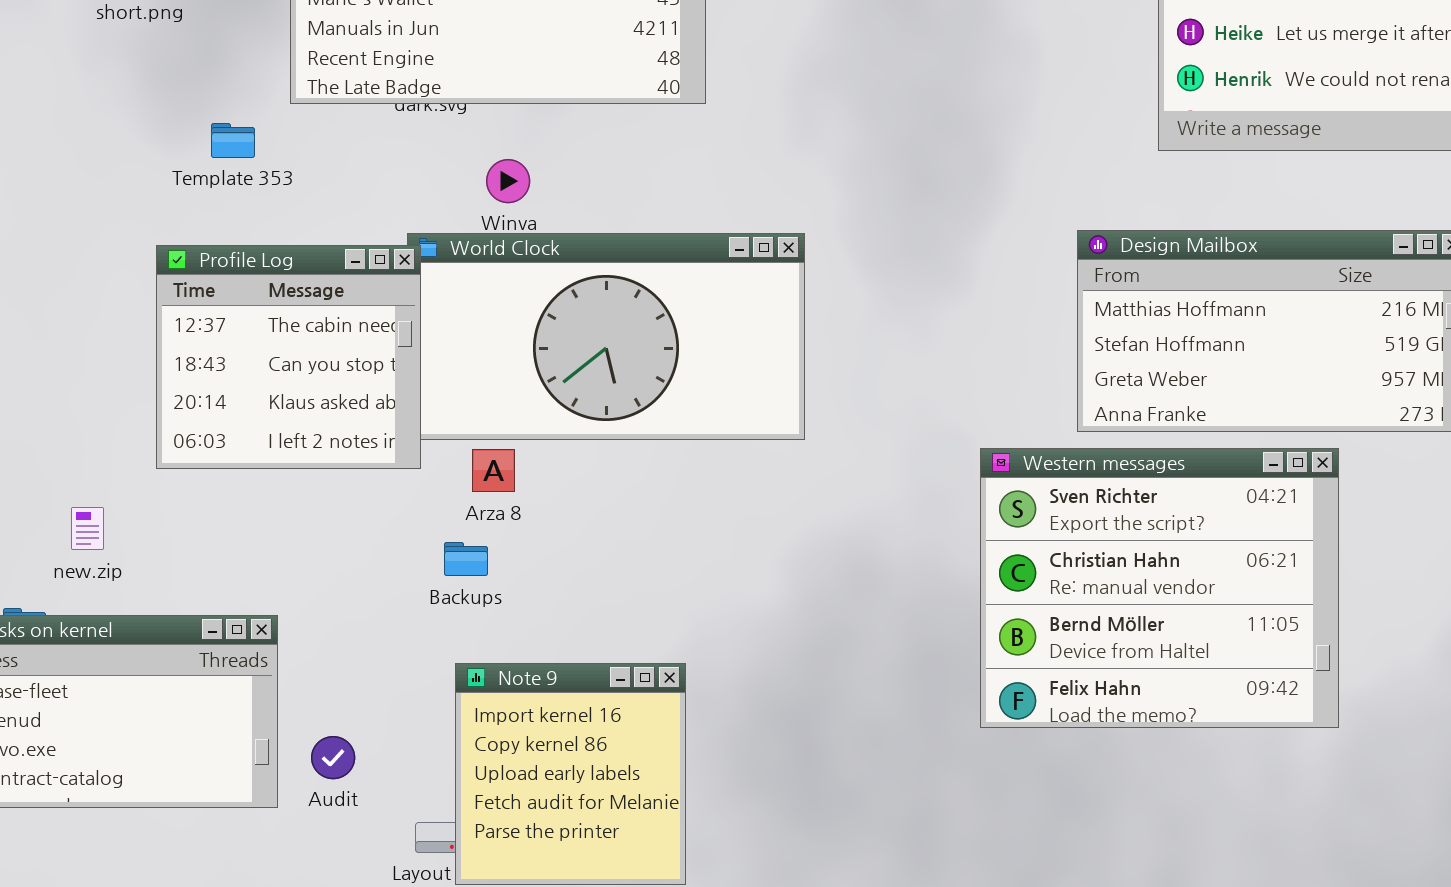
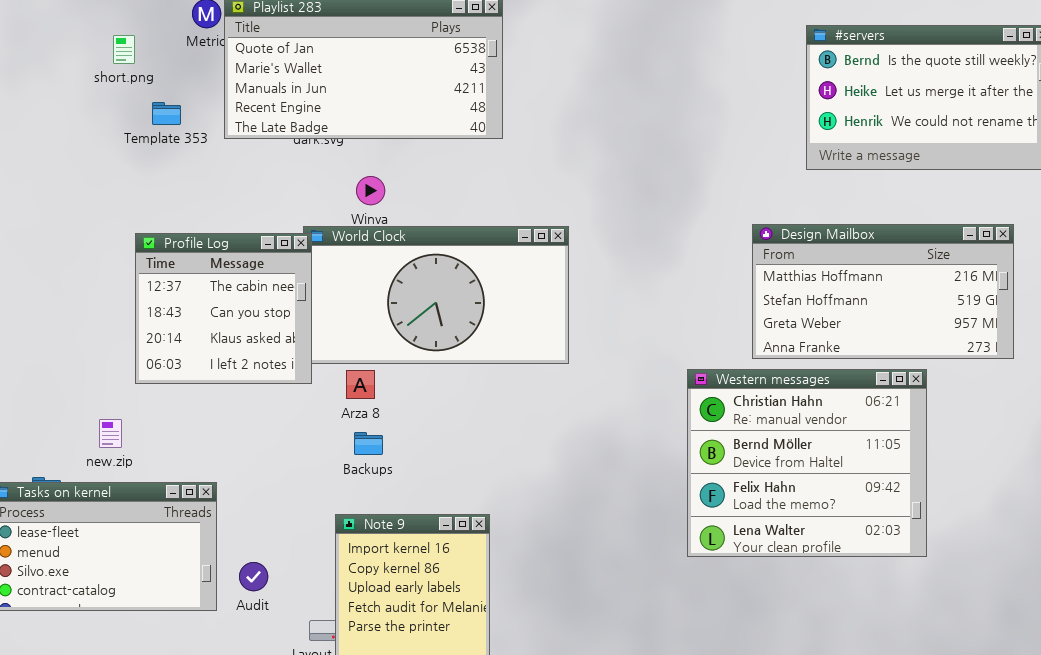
Template 353: [211,123,255,158] -> [152,102,181,125], moved
Western messages: [980,448,1339,728] -> [687,369,927,557], scrolled down 1 row
new.zip: [71,507,104,550] -> [99,419,122,448], moved
Backups: [444,542,488,576] -> [354,432,383,455], moved

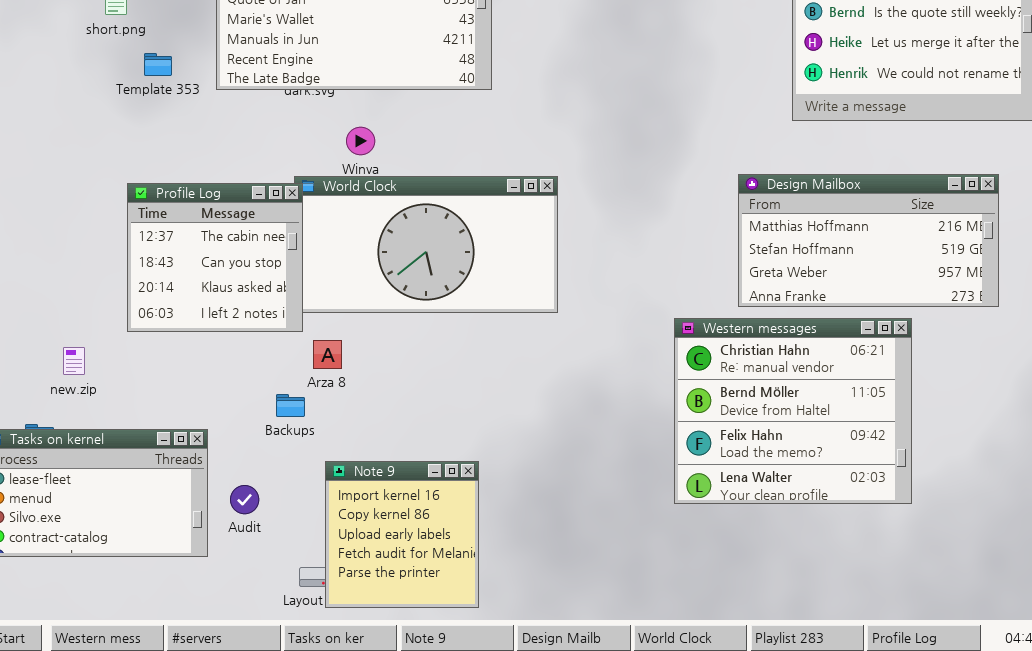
Arza 8: [346,370,375,399] -> [313,340,342,369], moved
new.zip: [99,419,122,448] -> [63,347,85,375], moved
Backups: [354,432,383,455] -> [276,394,305,417], moved
Audit: [239,562,268,591] -> [230,485,259,514], moved

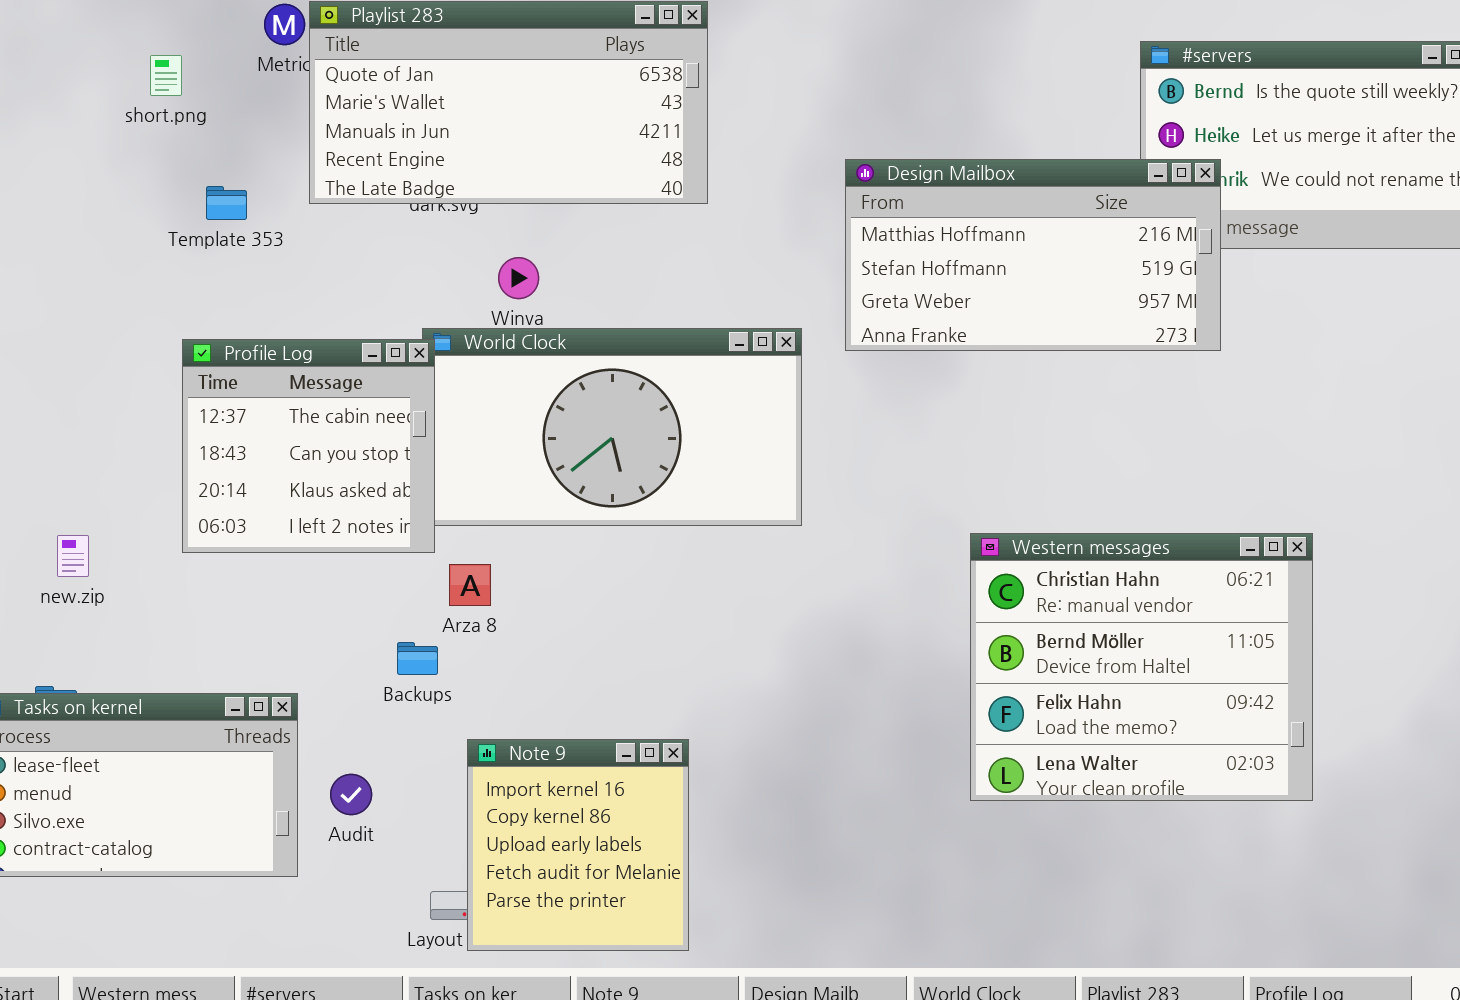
Template 353: [144,53,172,76] -> [206,186,247,220], moved
Design Mailbox: [738,174,999,307] -> [845,159,1221,351], moved
new.zip: [63,347,85,375] -> [57,535,89,577], moved

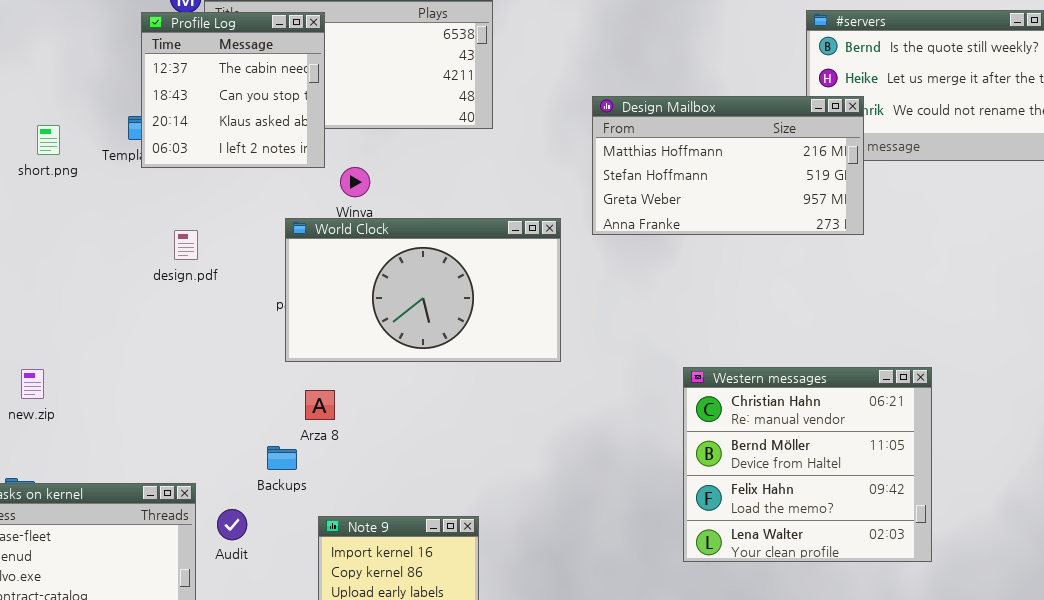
short.png: [150,55,182,96] -> [37,125,60,155], moved
Profile Log: [182,339,435,553] -> [141,12,325,168], moved
Audit: [330,774,372,815] -> [217,509,247,540], moved

